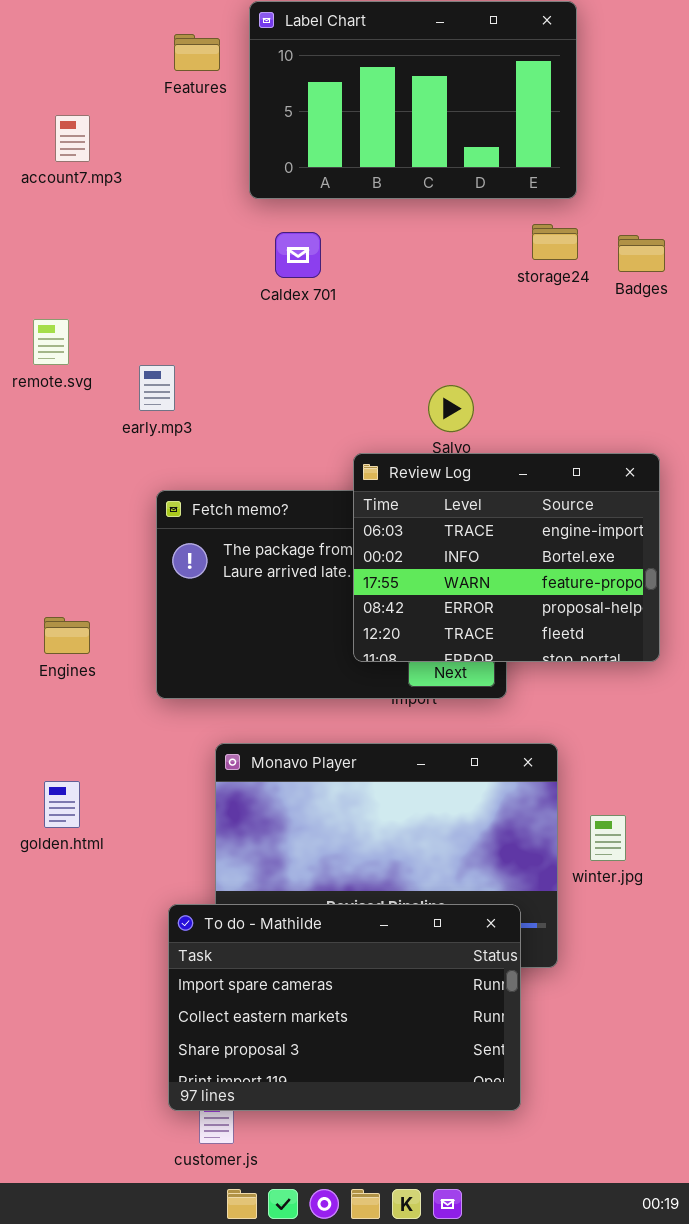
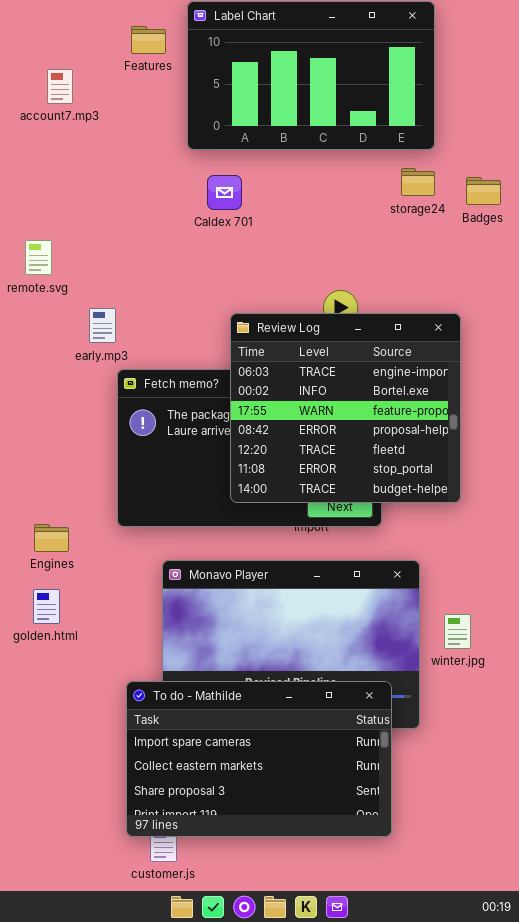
account7.mp3: [55,115,90,162] -> [47,69,73,104], moved
early.mp3: [139,365,175,411] -> [89,308,116,343], moved
Review Log: [353,453,660,662] -> [230,313,461,503], moved, resized
Engines: [44,617,90,654] -> [34,524,69,552], moved

